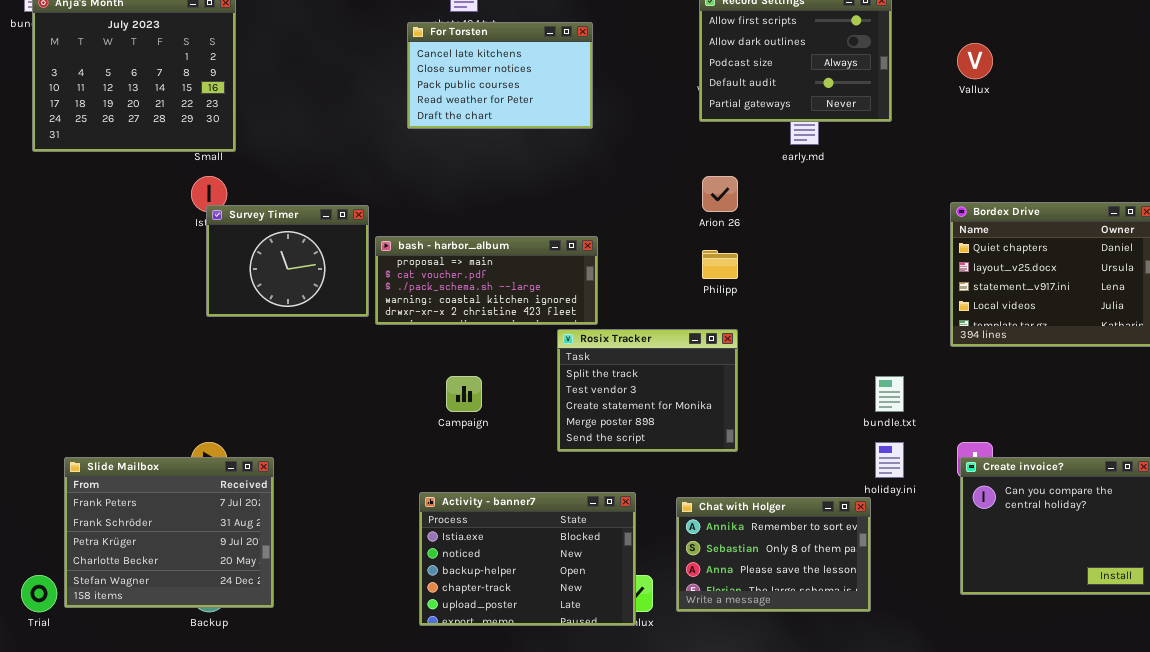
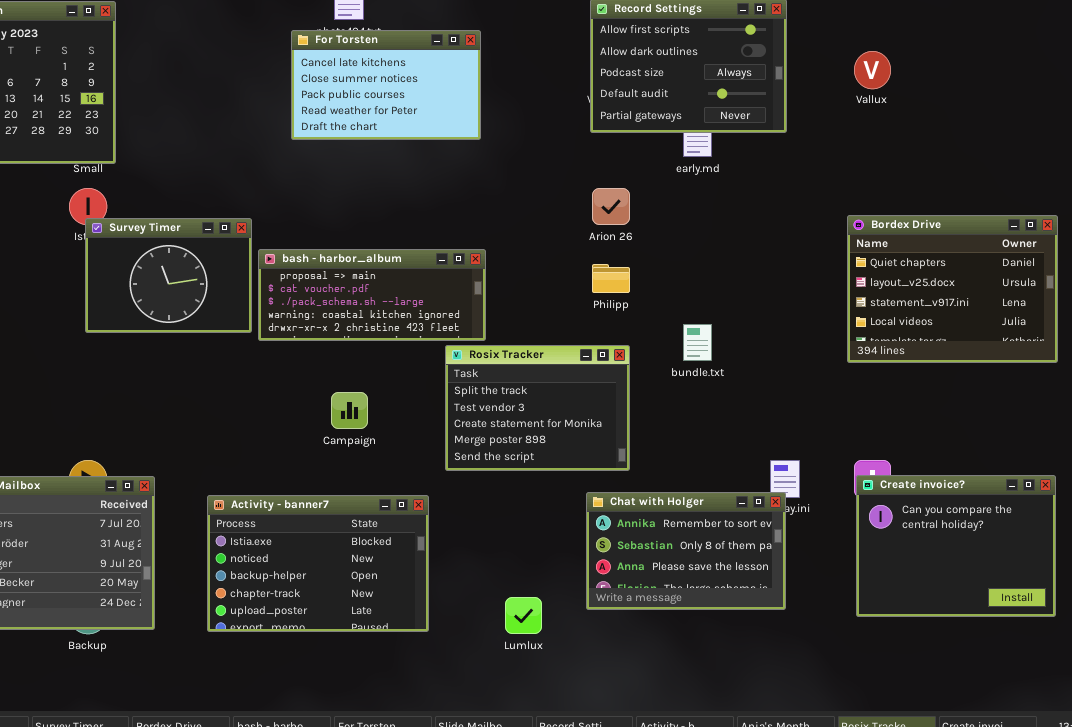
bundle.txt: [875,376,904,412] -> [683,324,712,361], moved
Activity - banner7: [419,492,636,626] -> [207,495,429,632], moved
Chat with Holger: [676,497,871,612] -> [586,492,786,610], moved

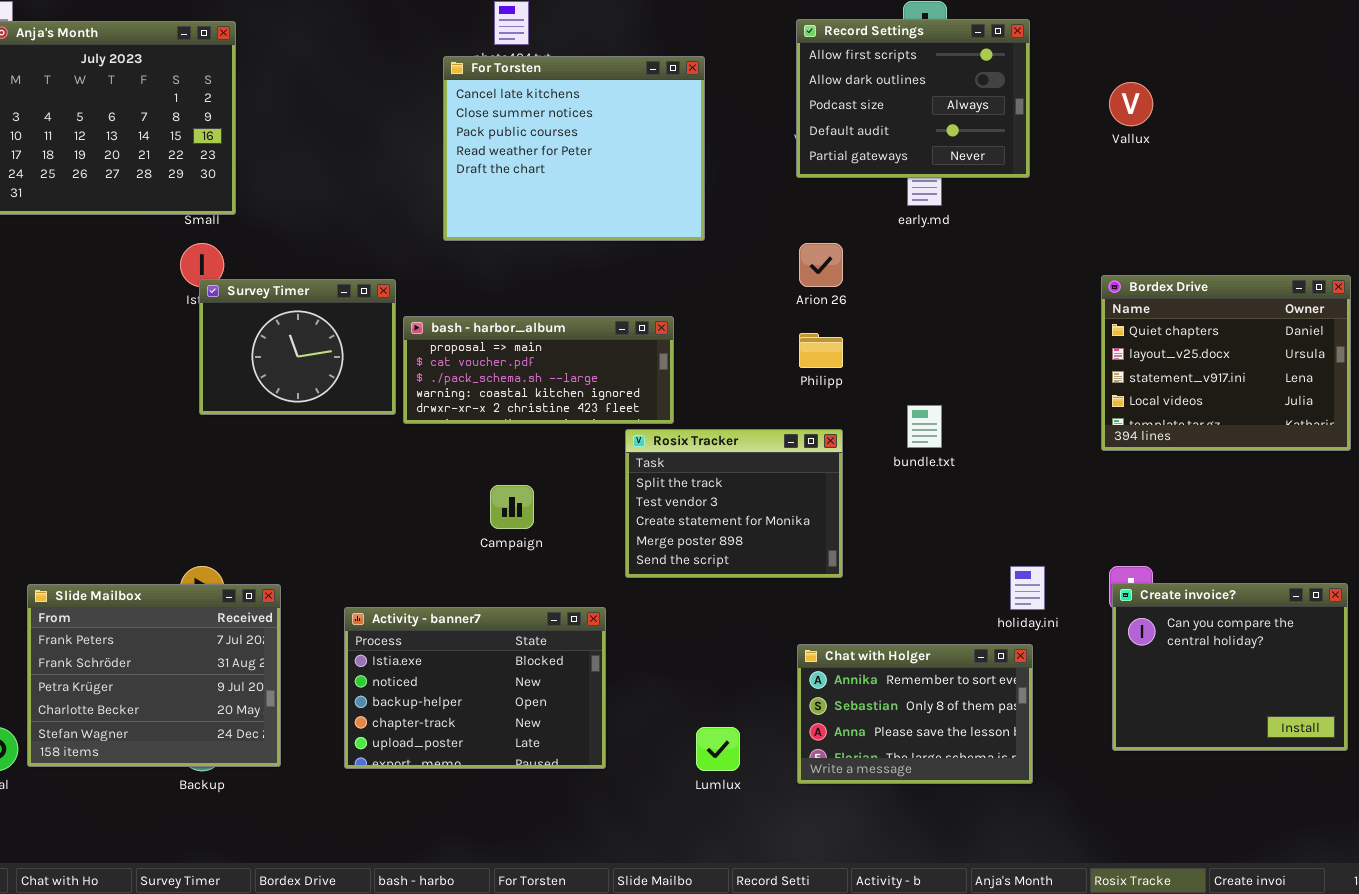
For Torsten: [291,30,481,140] -> [443,56,705,241], resized
Chat with Holger: [586,492,786,610] -> [797,644,1033,784], moved

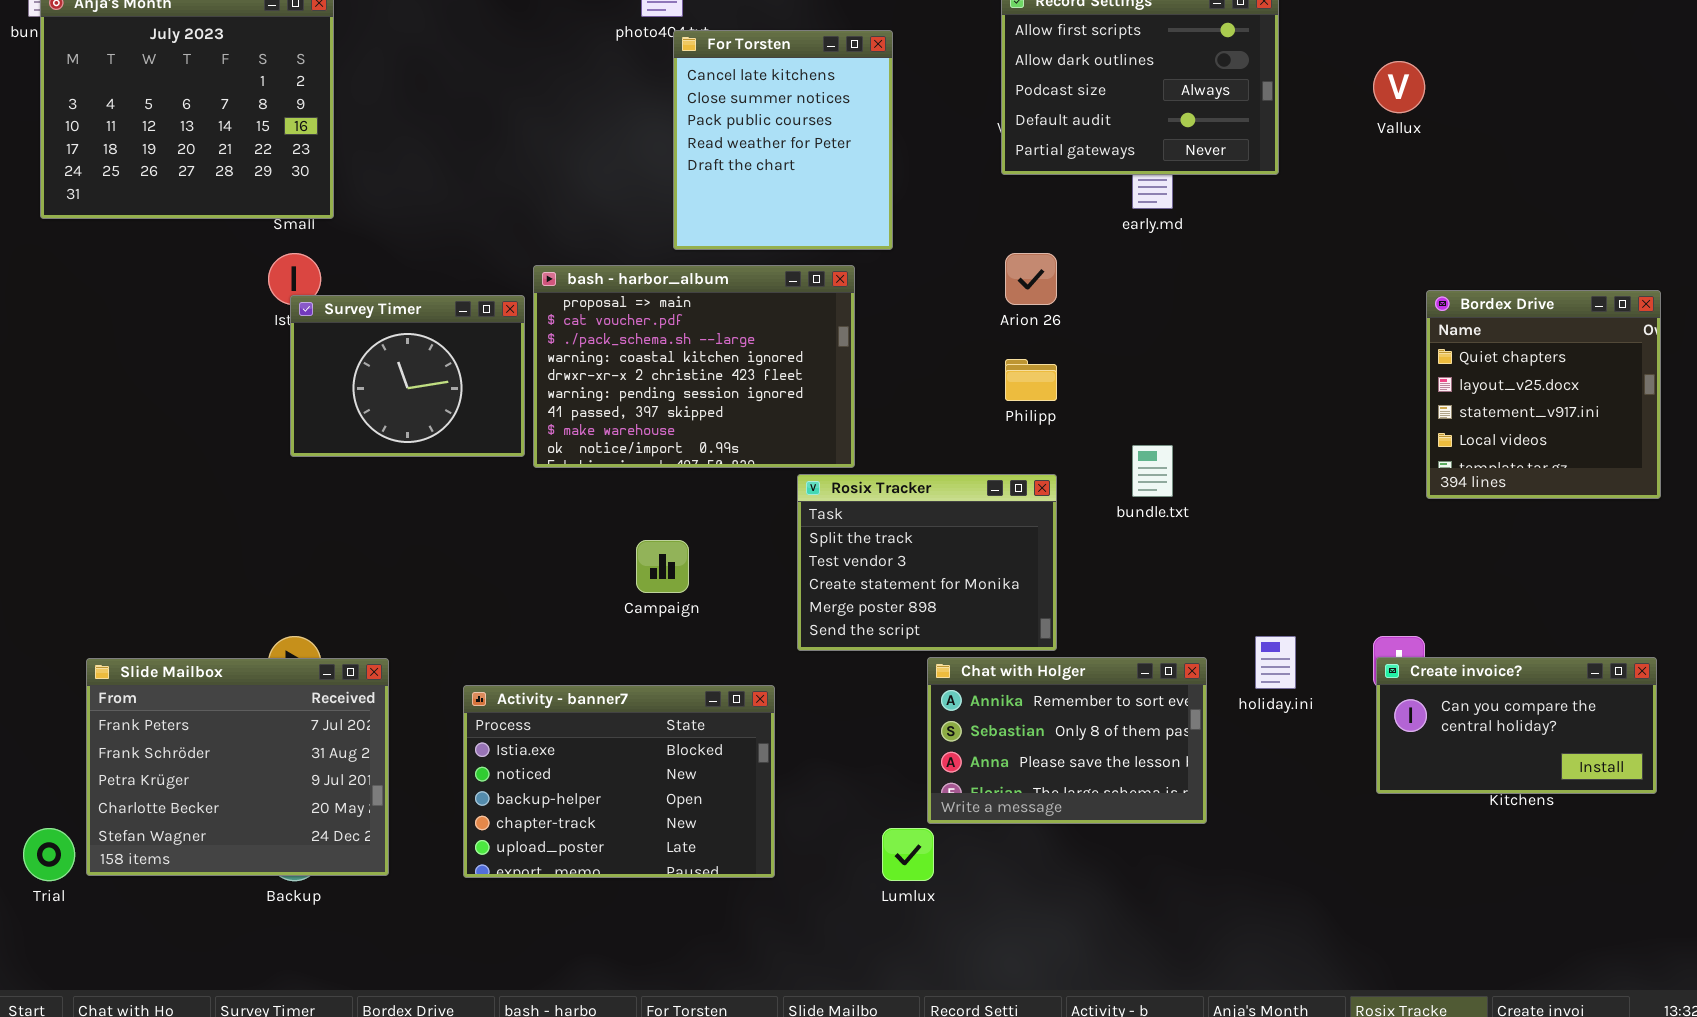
For Torsten: [443,56,705,241] -> [673,30,893,250], resized
Bordex Drive: [1101,275,1351,451] -> [1426,290,1661,499], resized
bash - harbor_album: [403,316,674,424] -> [533,265,855,468], resized
Create invoice?: [1112,583,1348,751] -> [1376,657,1657,794], resized
Chat with Holger: [797,644,1033,784] -> [927,657,1207,824], moved

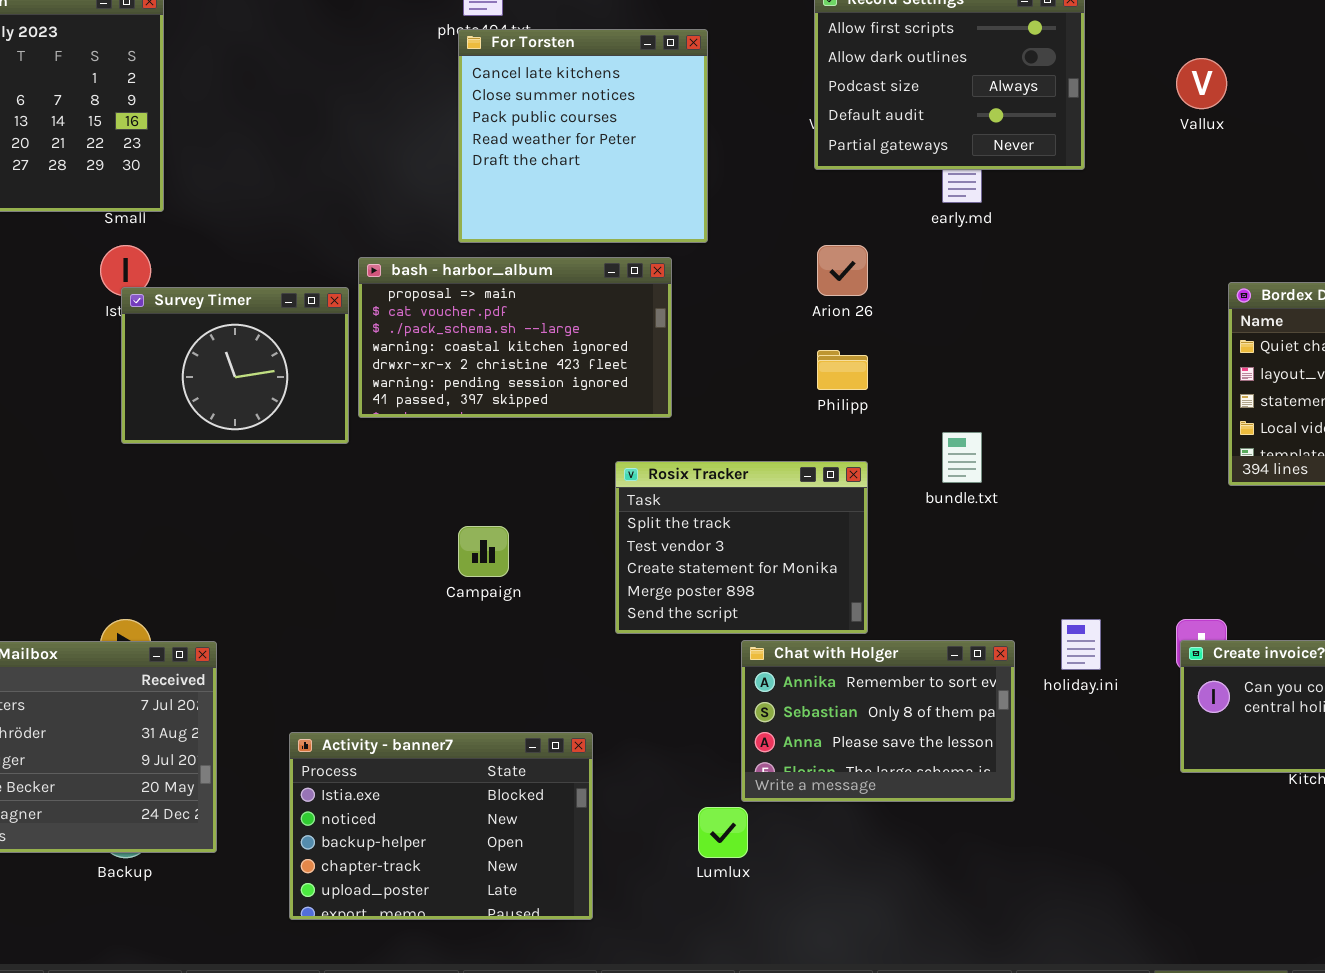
For Torsten: [673,30,893,250] -> [458,29,708,243], resized
bash - harbor_album: [533,265,855,468] -> [358,257,672,418], resized
Activity - banner7: [463,685,775,878] -> [289,732,593,920], moved

